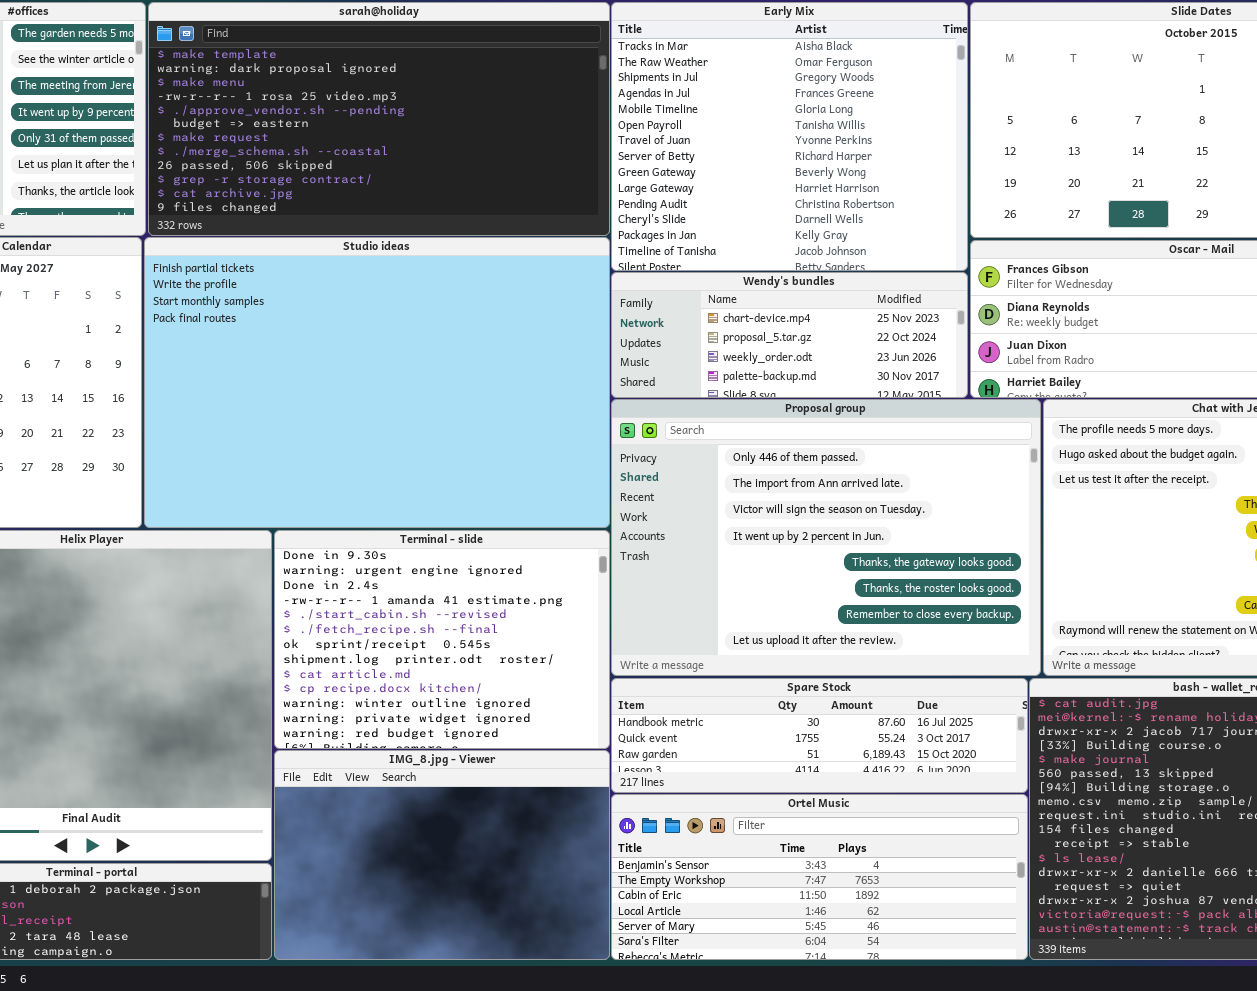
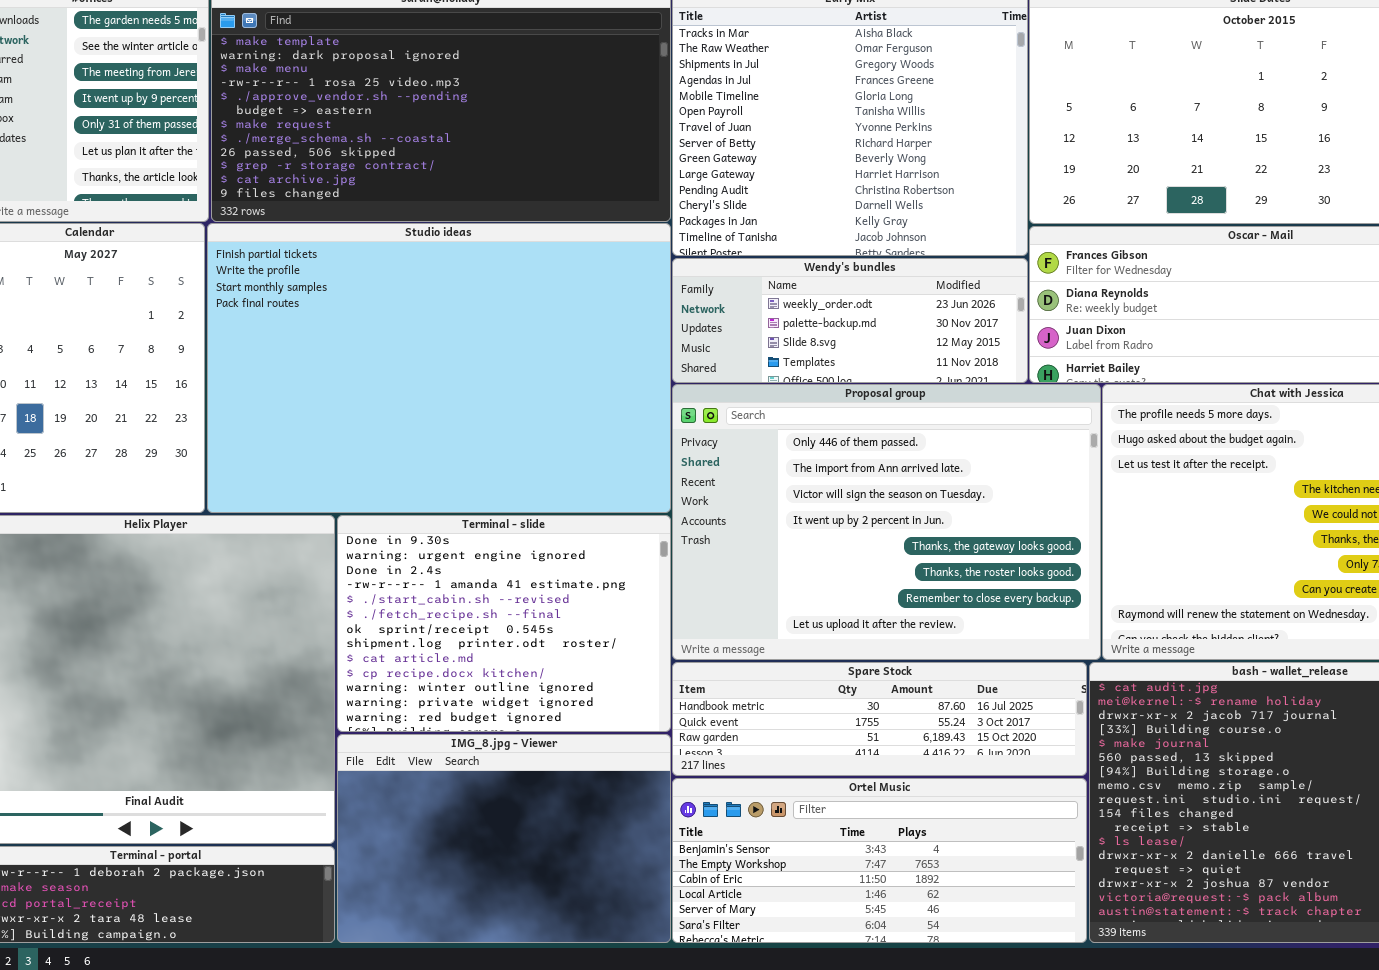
Wendy's bundles: [611,272,968,398] -> [672,258,1028,383], scrolled down 2 rows

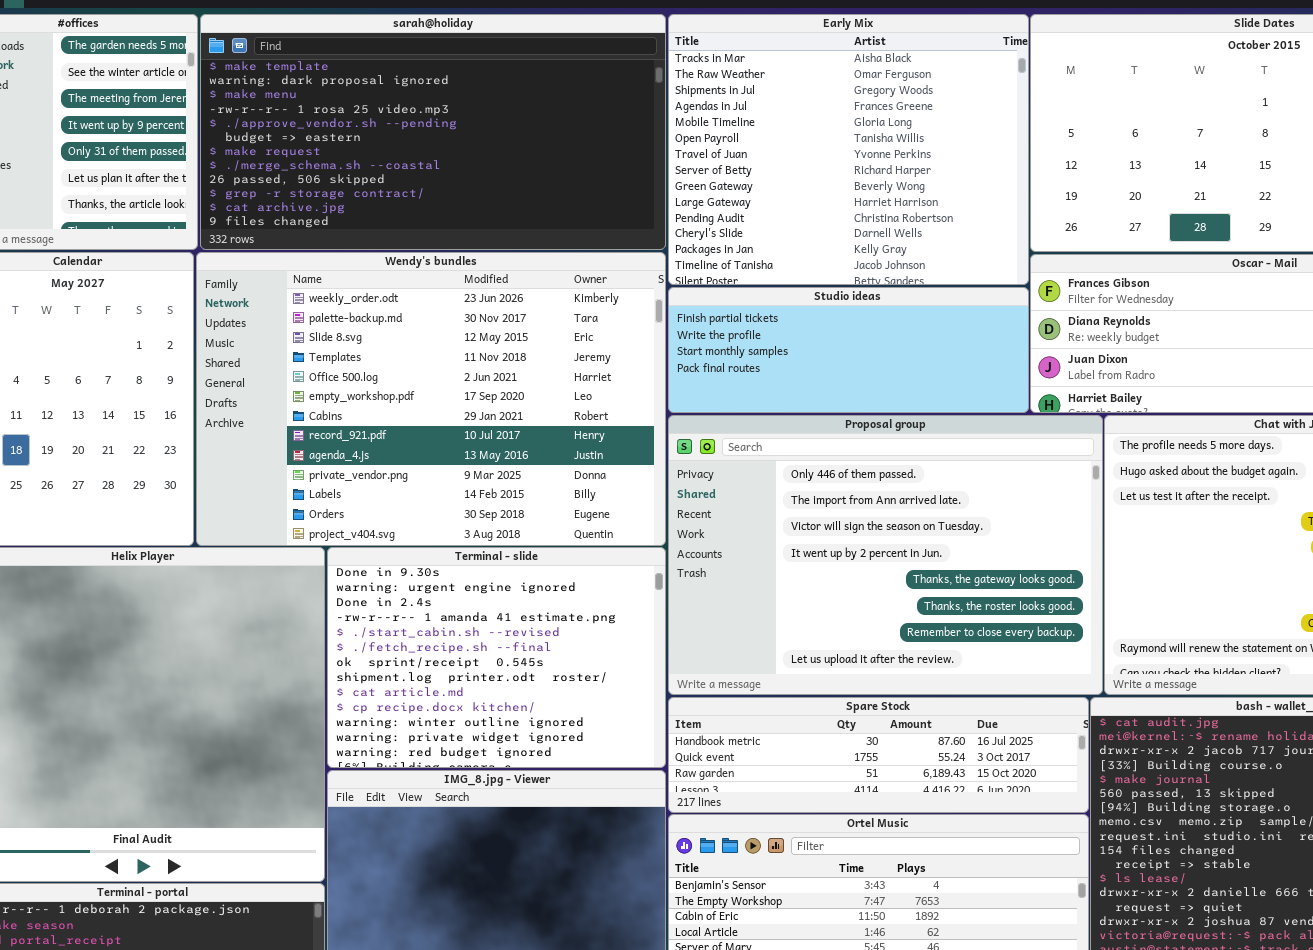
Studio ideas: [207,223,671,513] -> [668,287,1029,413], moved, resized
Wendy's bundles: [672,258,1028,383] -> [196,252,666,546], moved, resized

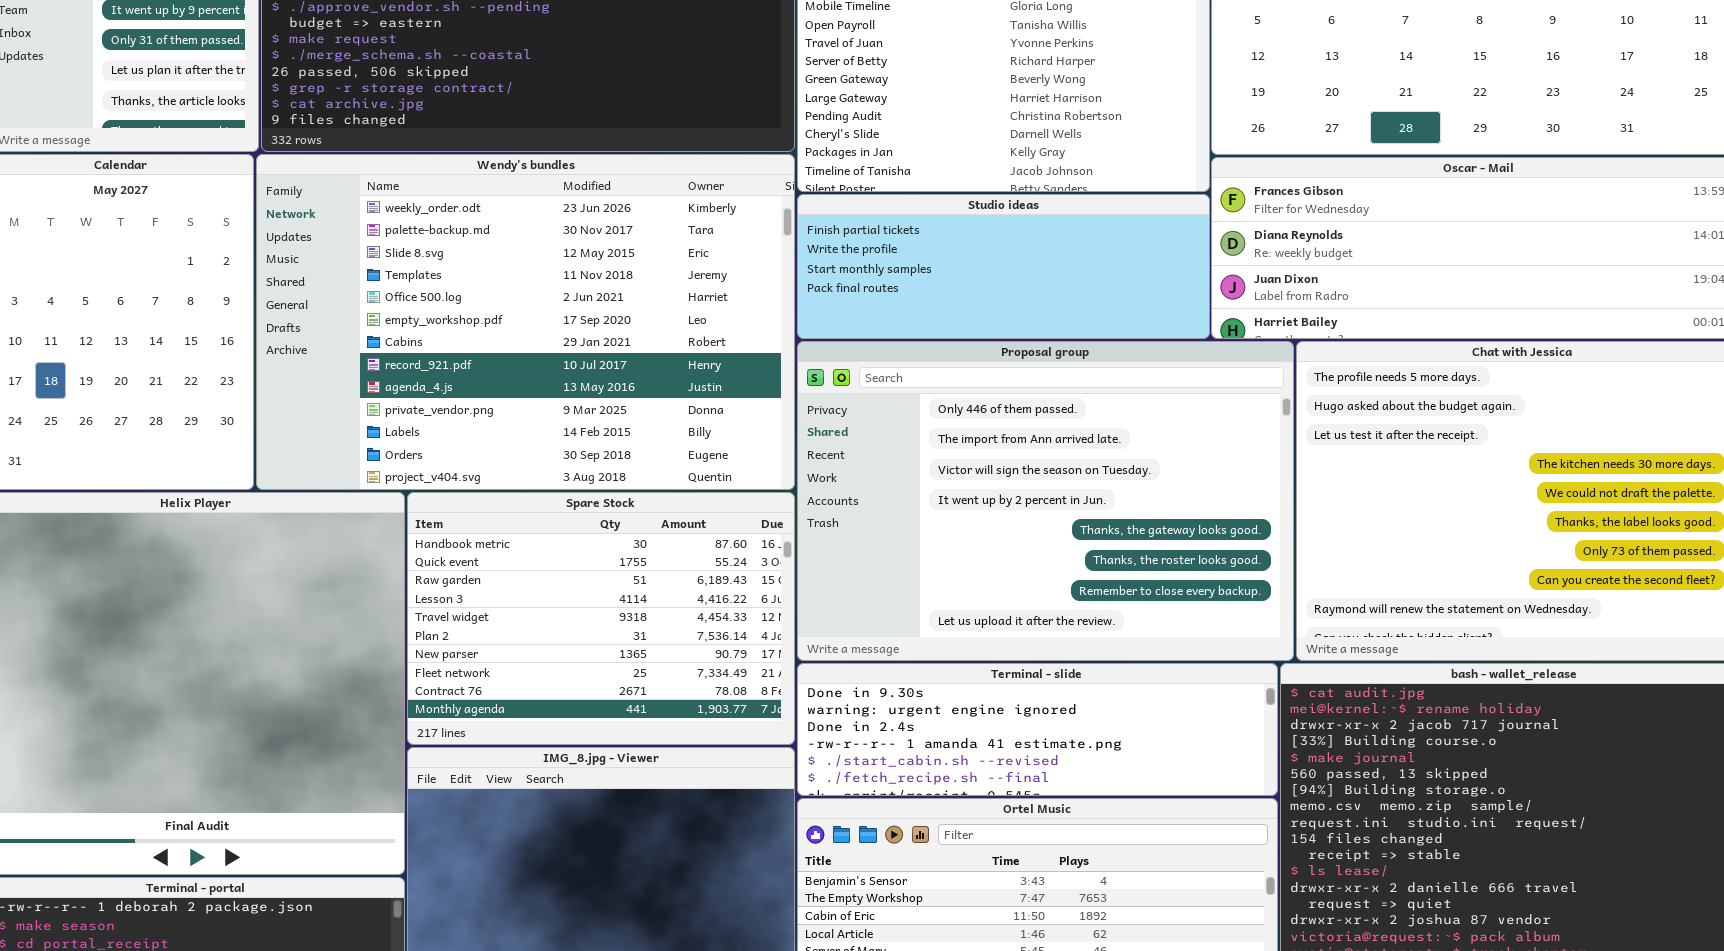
Terminal - slide: [327,547,666,768] -> [797,663,1278,796], moved, resized
Spare Stock: [668,697,1089,813] -> [407,492,795,745], moved, resized

